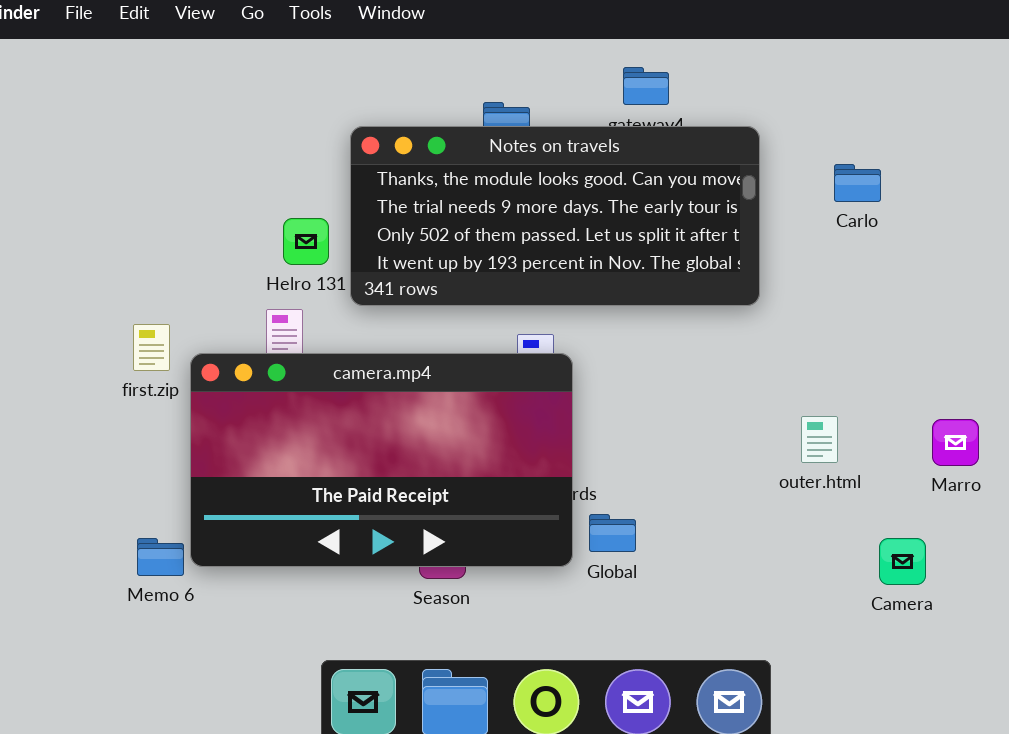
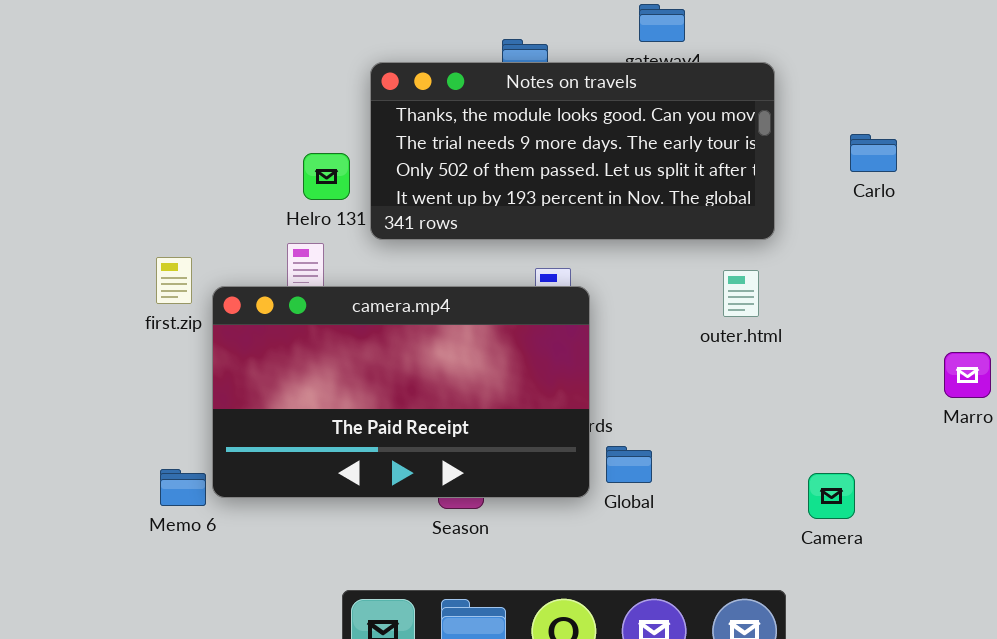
Carlo: [834,164,881,202] -> [850,134,897,172], moved
outer.html: [801,416,838,463] -> [723,270,759,317], moved
Camera: [879,538,926,585] -> [808,473,855,519], moved

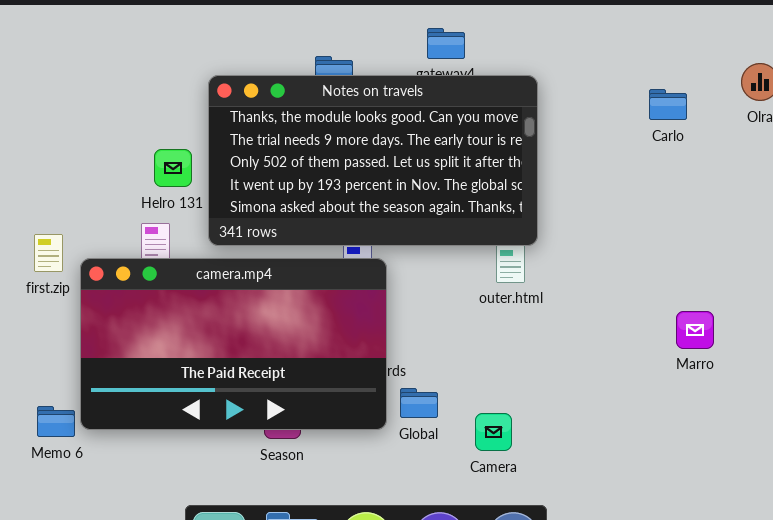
Notes on travels: [370,62,775,240] -> [208,75,538,246], resized
Carlo: [850,134,897,172] -> [649,89,687,120], moved
Camera: [808,473,855,519] -> [475,413,512,451], moved

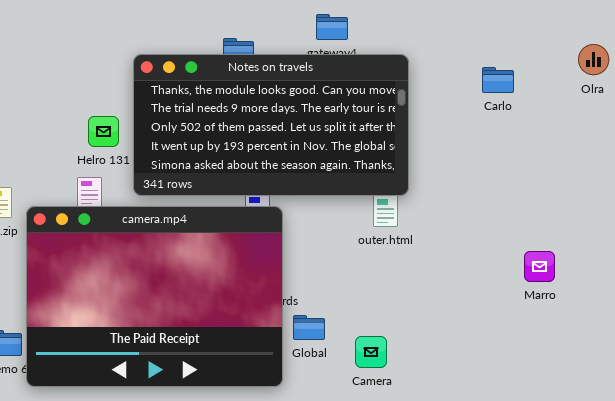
Carlo: [649,89,687,120] -> [482,67,514,93], moved
camera.mp4: [80,258,387,430] -> [26,206,283,387], resized

